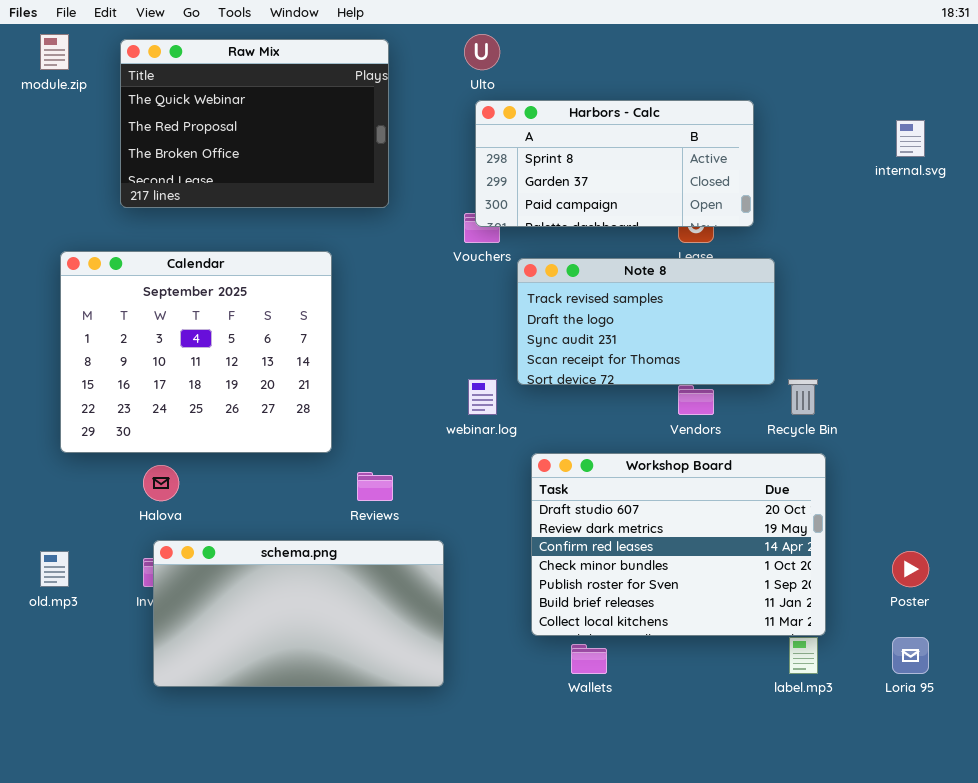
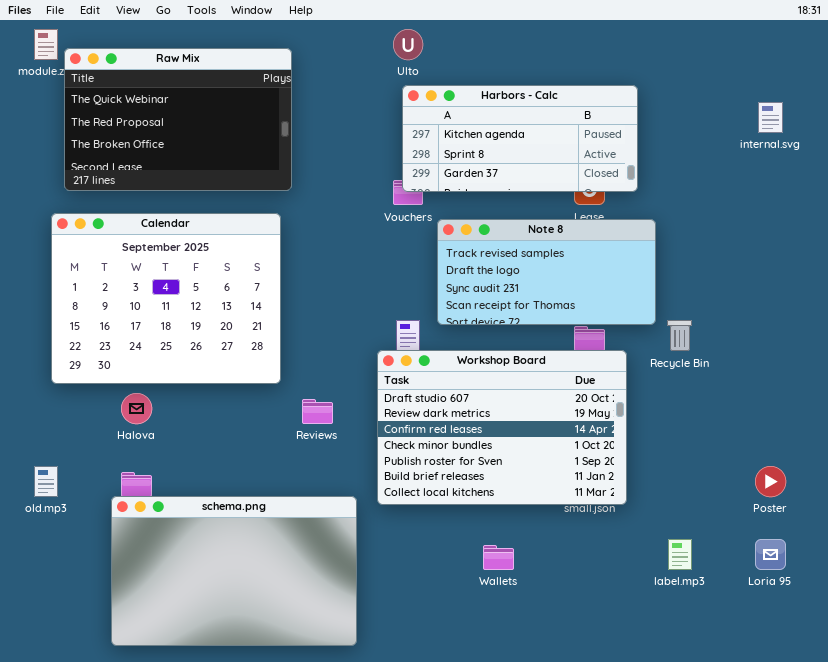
Raw Mix: [120,39,389,208] -> [64,48,292,191], moved
Harbors - Calc: [475,100,754,227] -> [402,85,638,192], scrolled up 1 row
Workshop Board: [531,453,826,636] -> [377,350,627,505], moved
schema.png: [153,540,444,687] -> [111,496,357,646], moved, resized

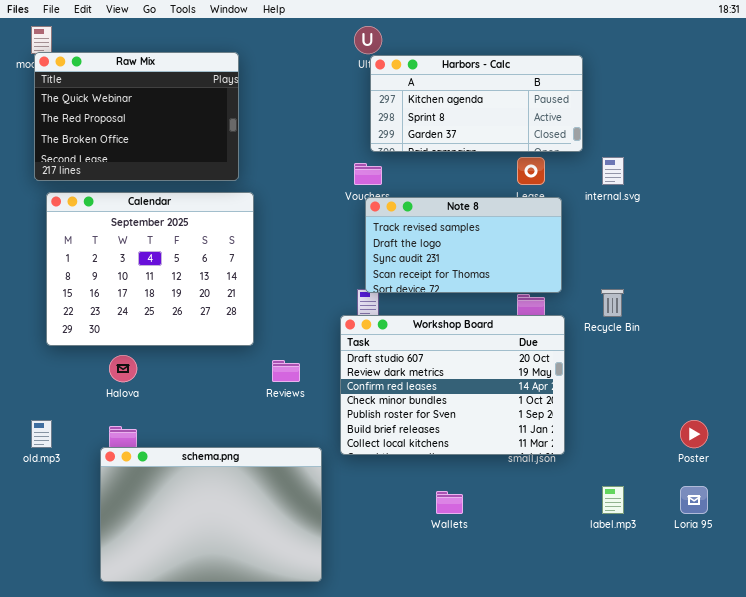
Raw Mix: [64,48,292,191] -> [34,52,239,181], moved
Harbors - Calc: [402,85,638,192] -> [370,55,583,152], moved
internal.svg: [758,102,783,133] -> [602,157,624,185], moved
Note 8: [437,219,656,325] -> [365,197,562,293], moved

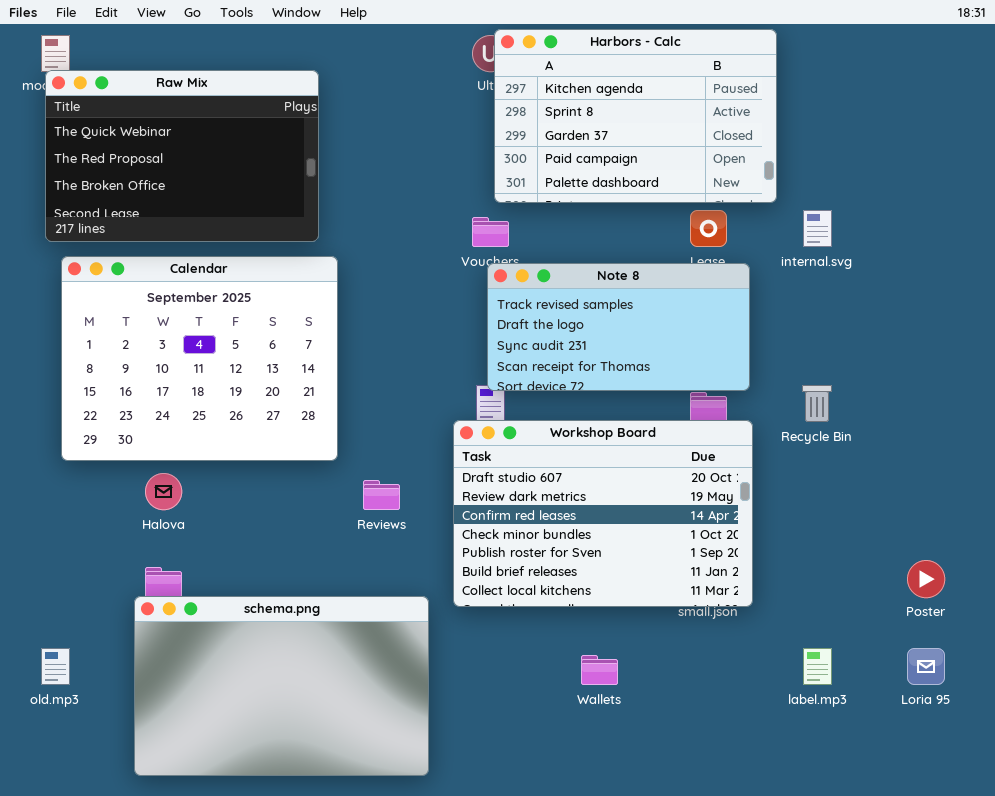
Harbors - Calc: [370,55,583,152] -> [494,29,777,203], resized
old.mp3: [31,420,52,448] -> [41,648,70,685], moved

